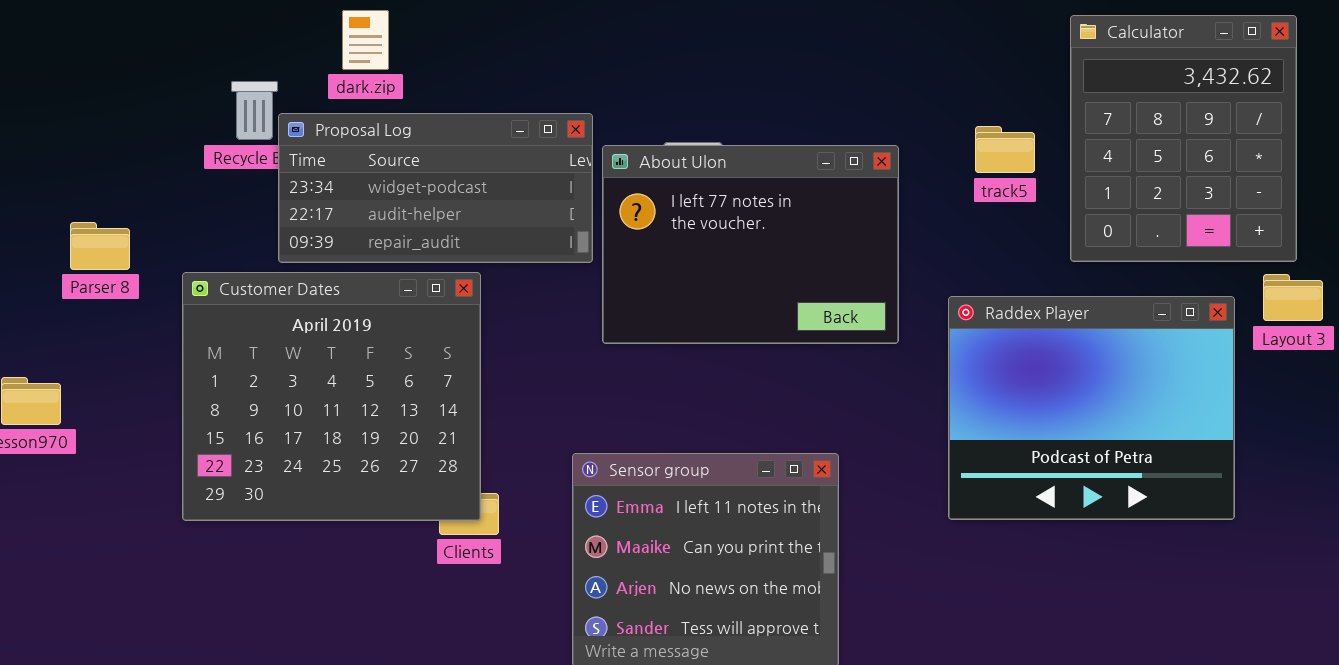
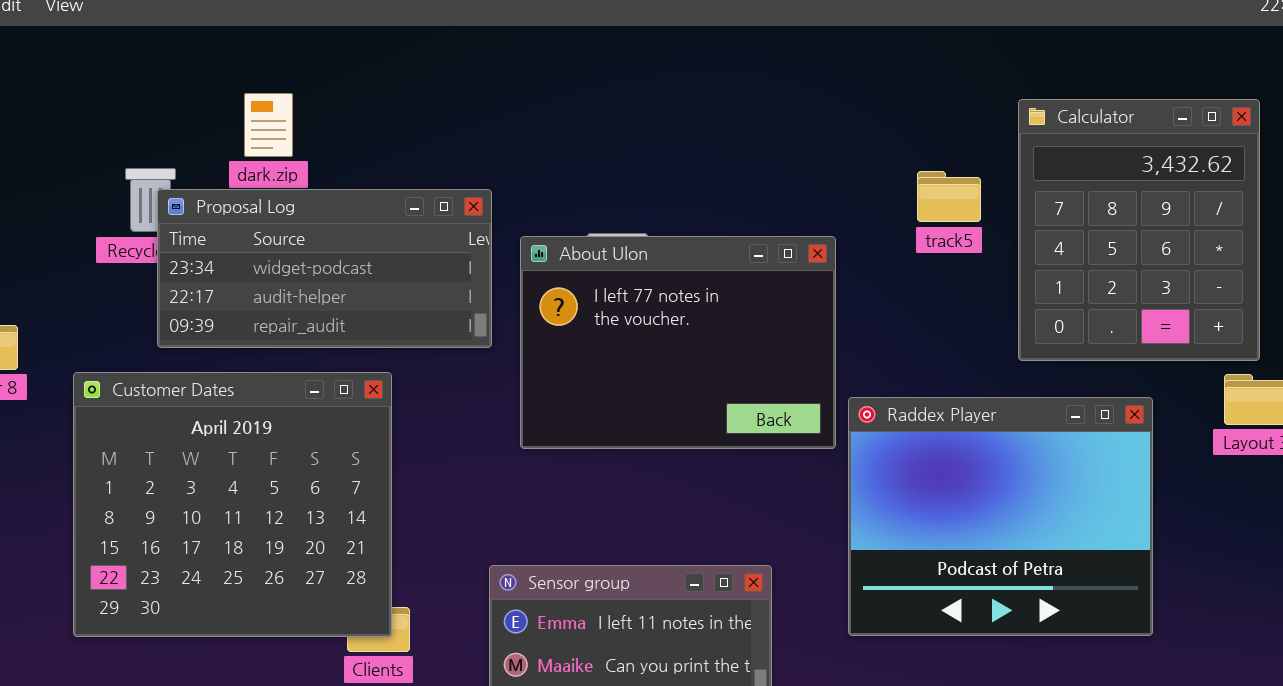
Proposal Log: [278,113,593,263] -> [157,189,492,348], moved
track5: [975,126,1035,173] -> [917,171,981,222], moved
Raddex Player: [948,296,1235,520] -> [848,397,1153,636], moved

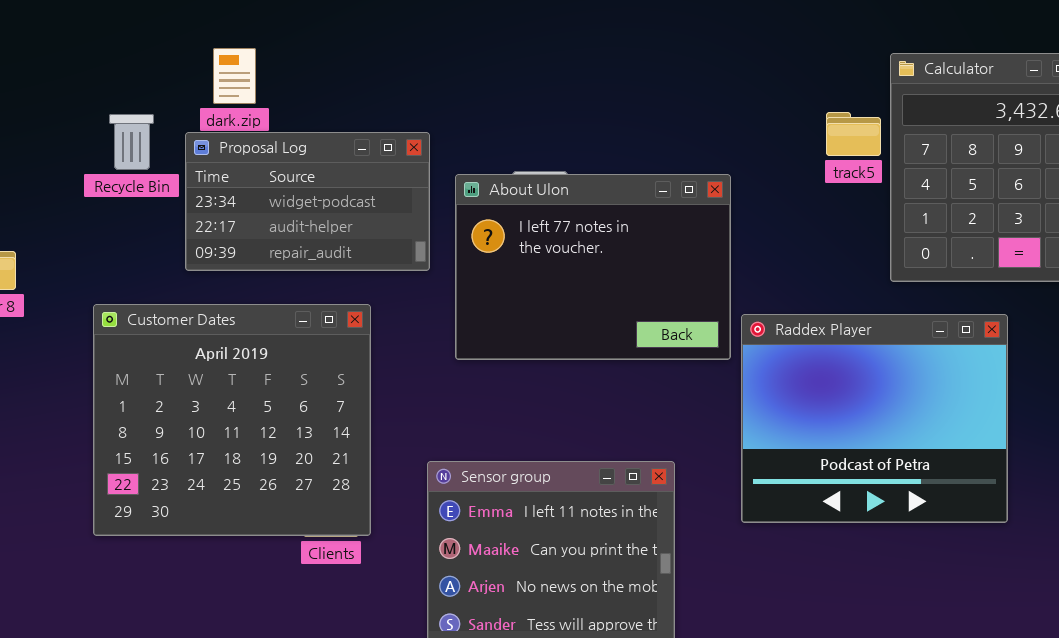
track5: [917,171,981,222] -> [826,112,881,156], moved
Proposal Log: [157,189,492,348] -> [185,132,430,271], resized
Customer Dates: [73,372,392,637] -> [93,304,371,536], moved

